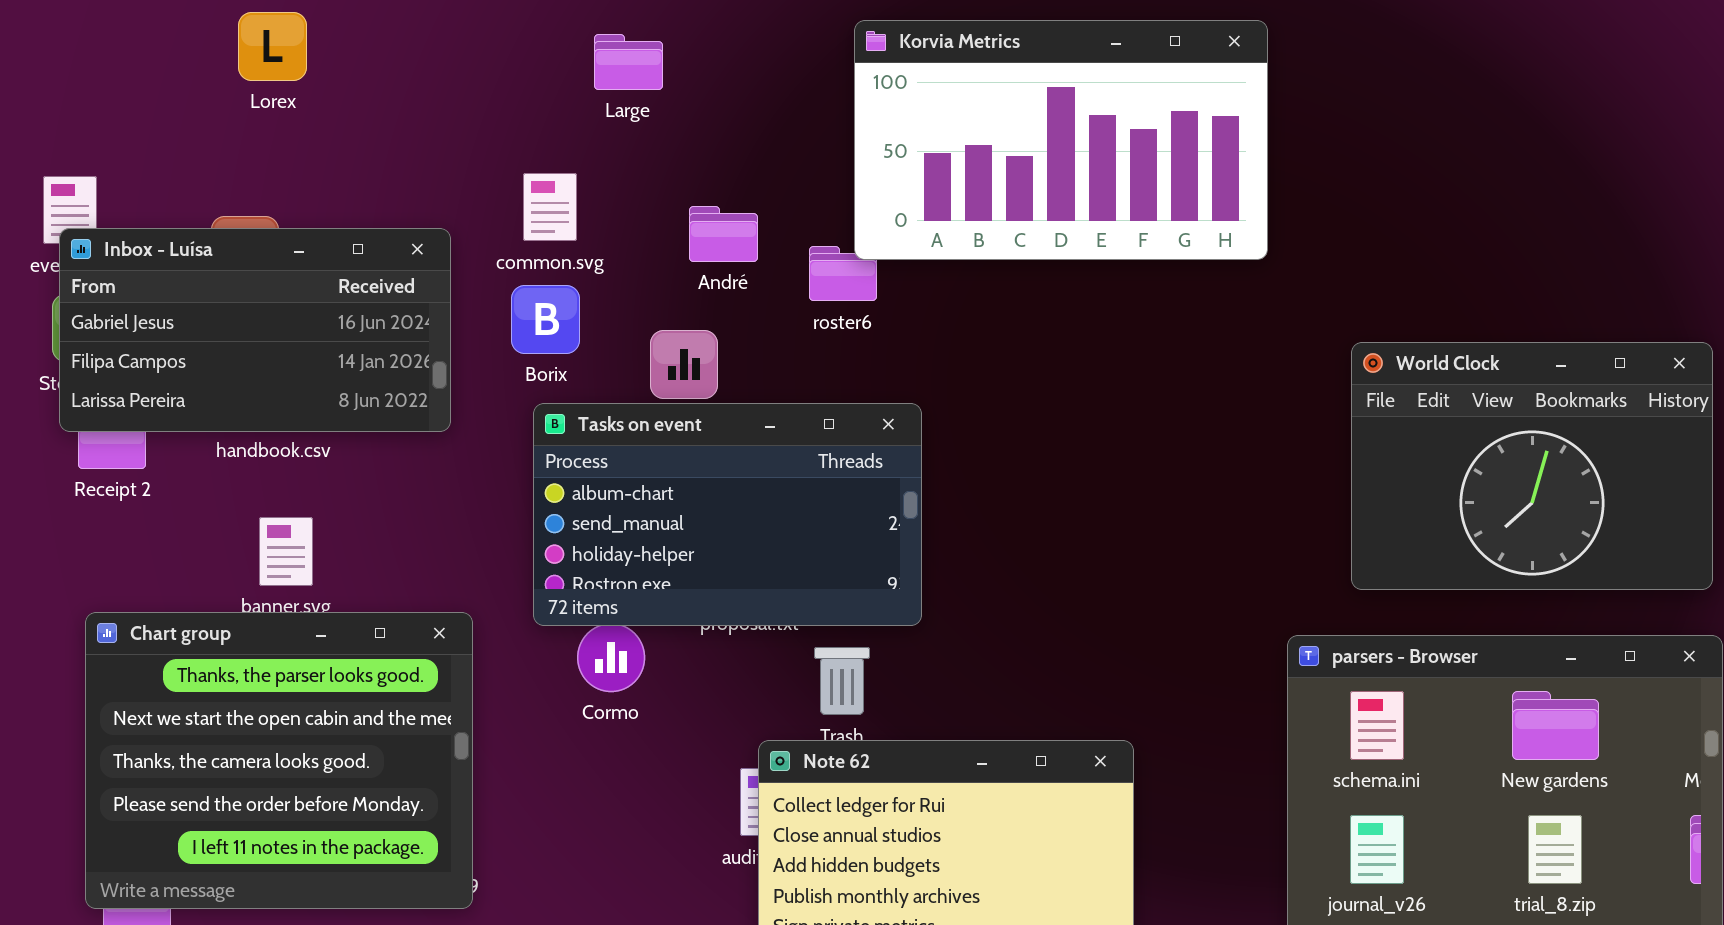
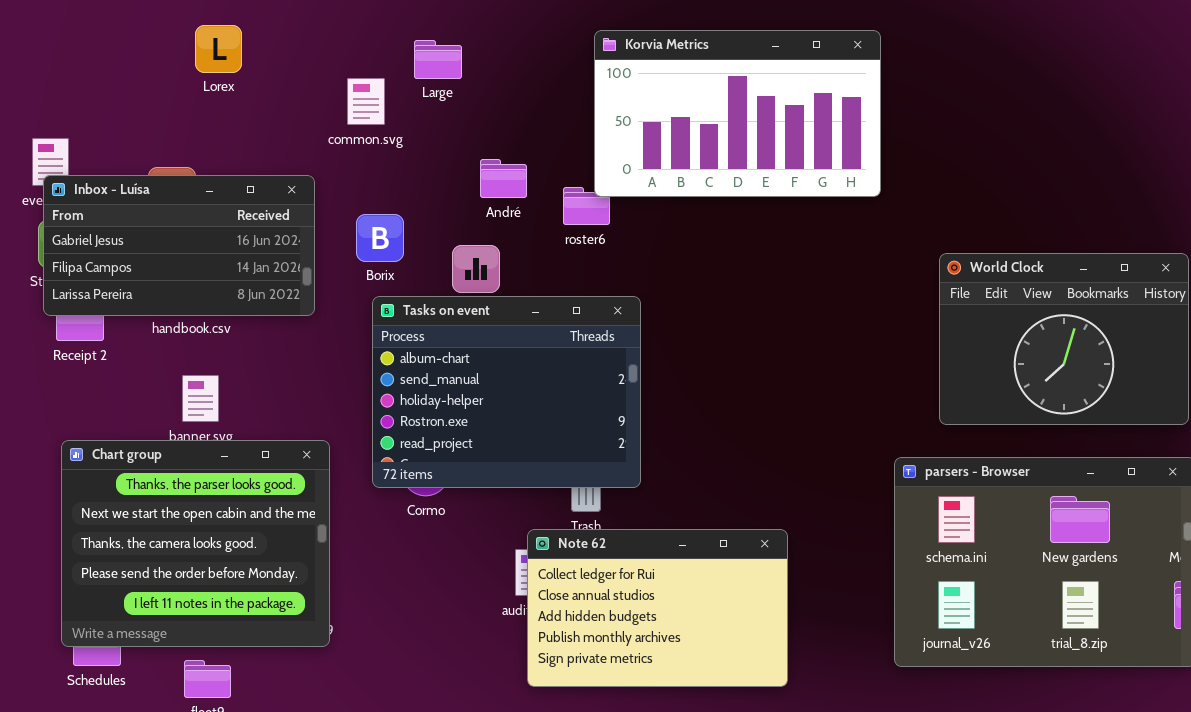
Lorex: [238,12,307,81] -> [195,25,242,73], moved
common.svg: [523,173,577,241] -> [347,78,385,125], moved
Tasks on event: [533,403,922,626] -> [372,296,641,488], resized

